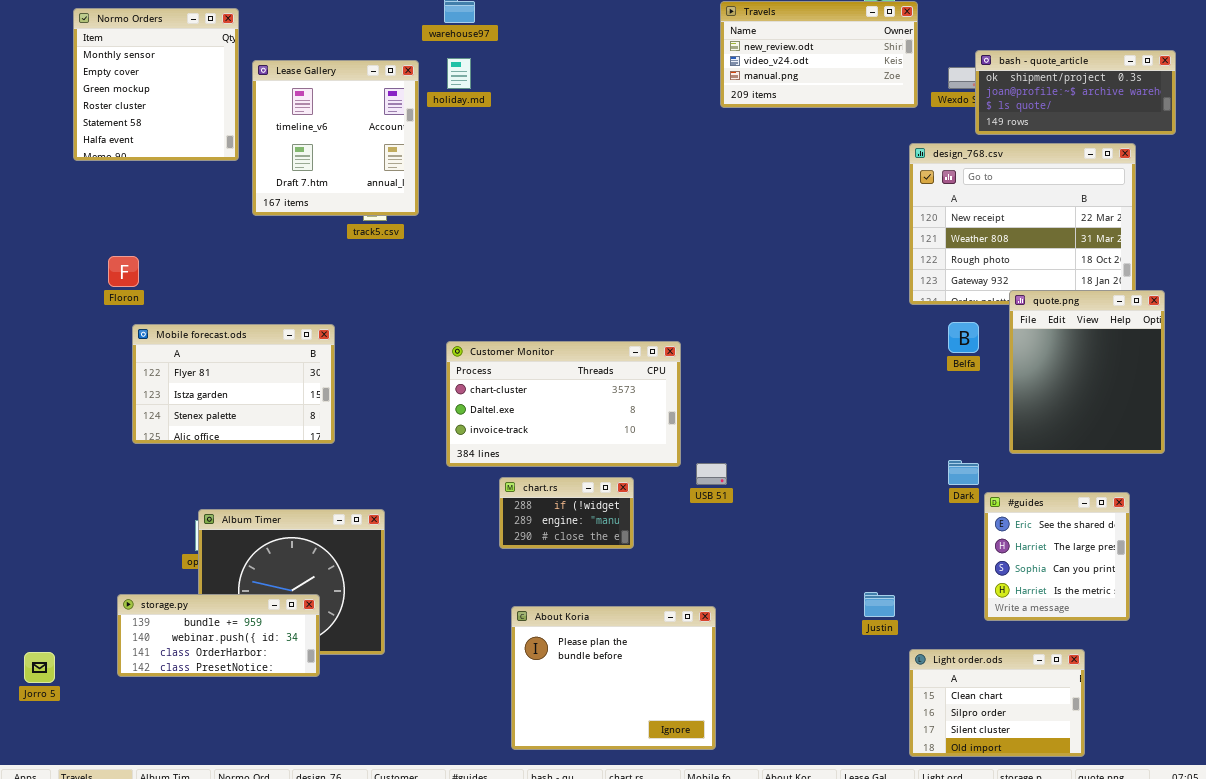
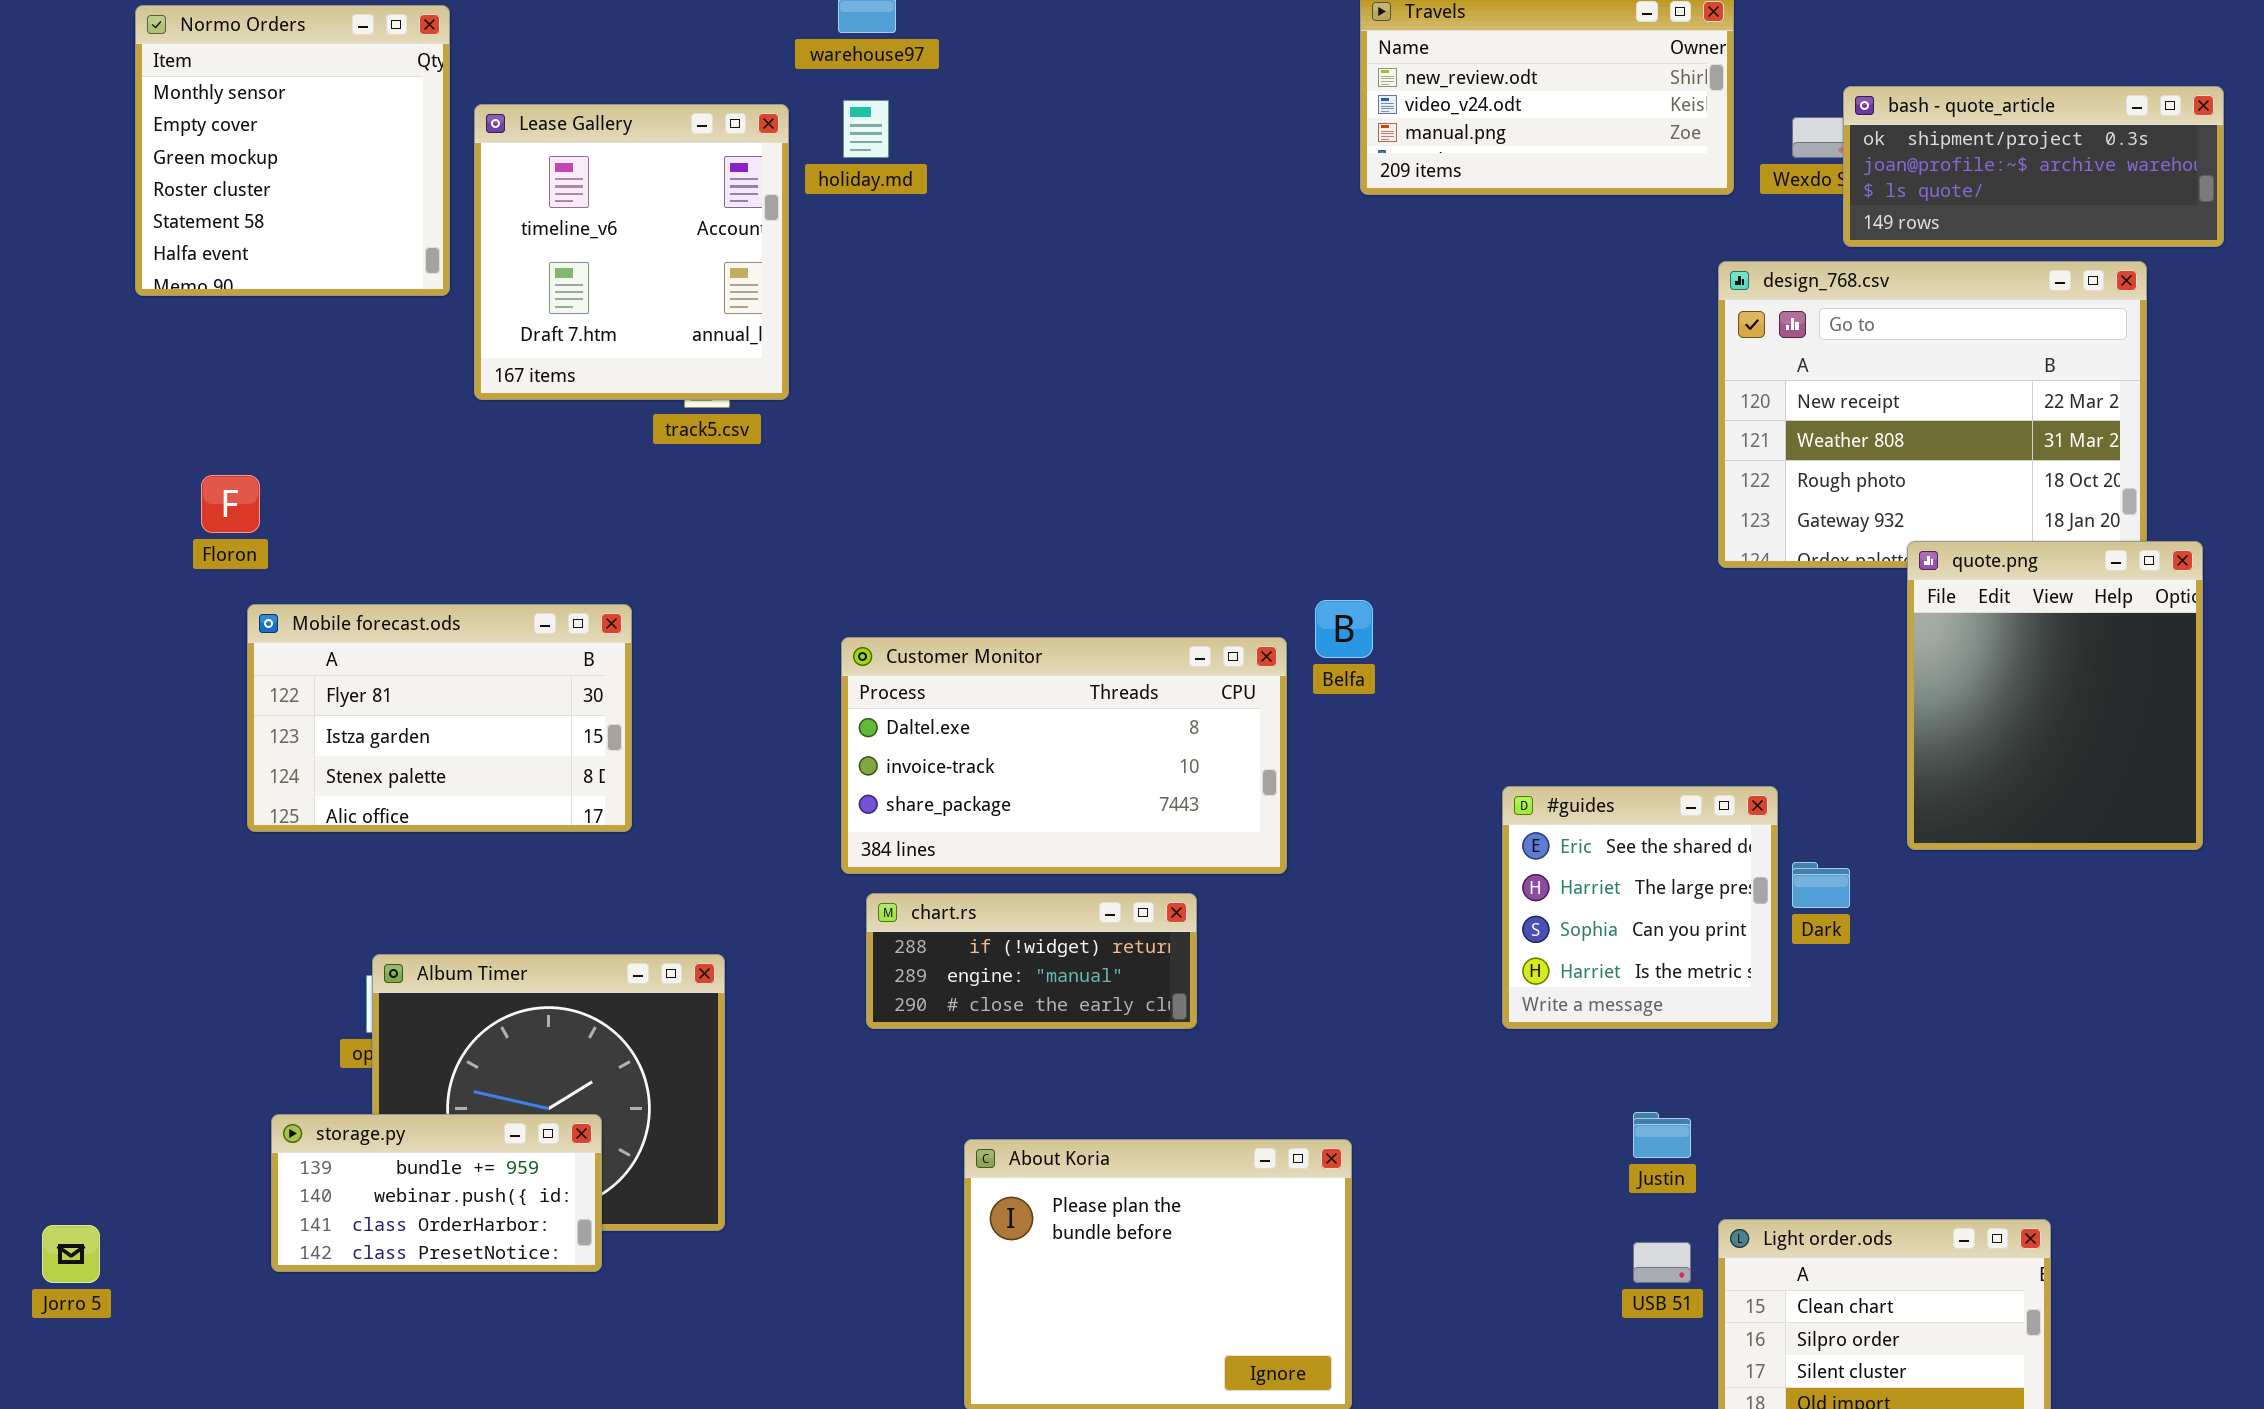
Belfa: [948,322,979,353] -> [1315,600,1373,658], moved
Customer Monitor: [446,341,681,467] -> [841,637,1287,874], scrolled down 1 row
USB 51: [696,463,727,485] -> [1633,1242,1691,1283], moved
chart.rs: [499,477,634,549] -> [866,893,1197,1029], resized
#guides: [984,492,1130,621] -> [1502,786,1778,1029], moved
storage.py: [117,594,320,677] -> [271,1114,602,1272], resized

